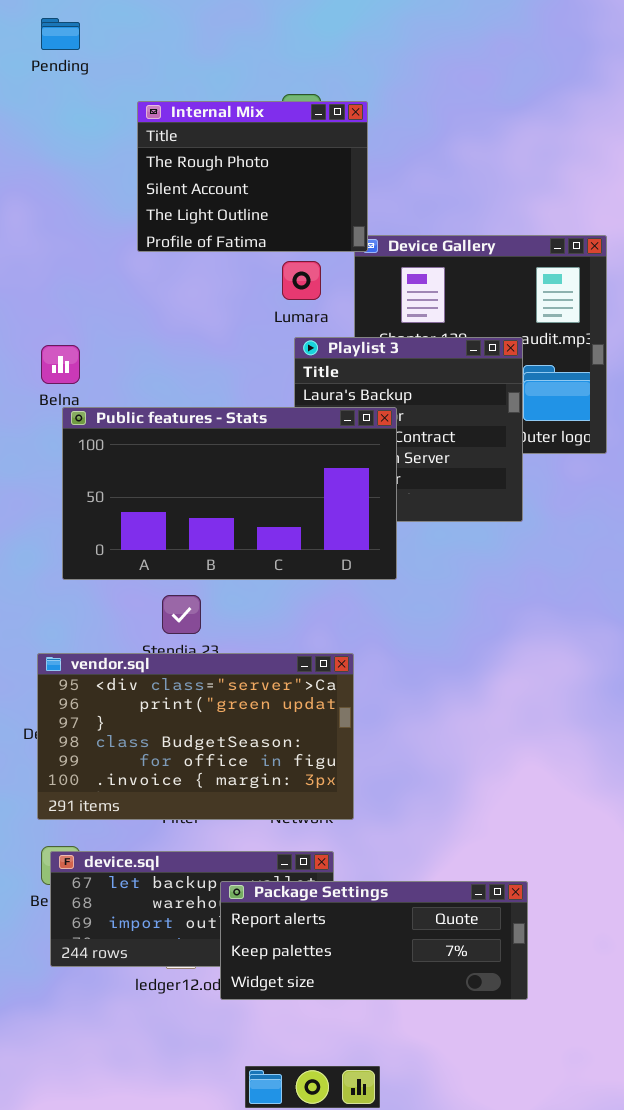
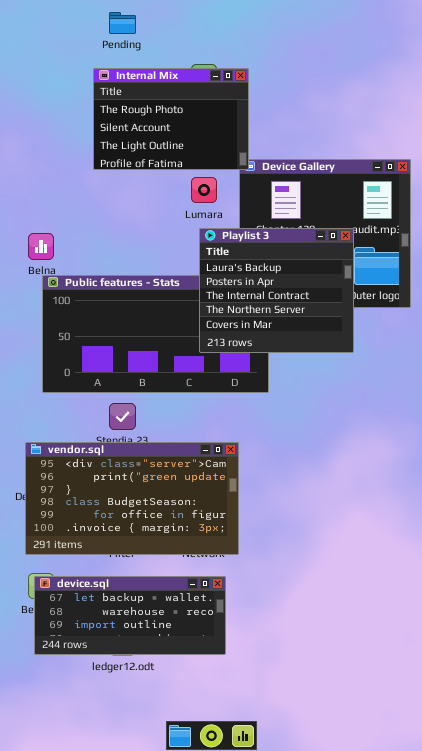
Pending: [41,18,80,50] -> [109,12,136,34], moved
Playlist 3: [294,337,523,522] -> [199,228,354,353], raised
Package Settings: [220,881,528,1000] -> none, closed

